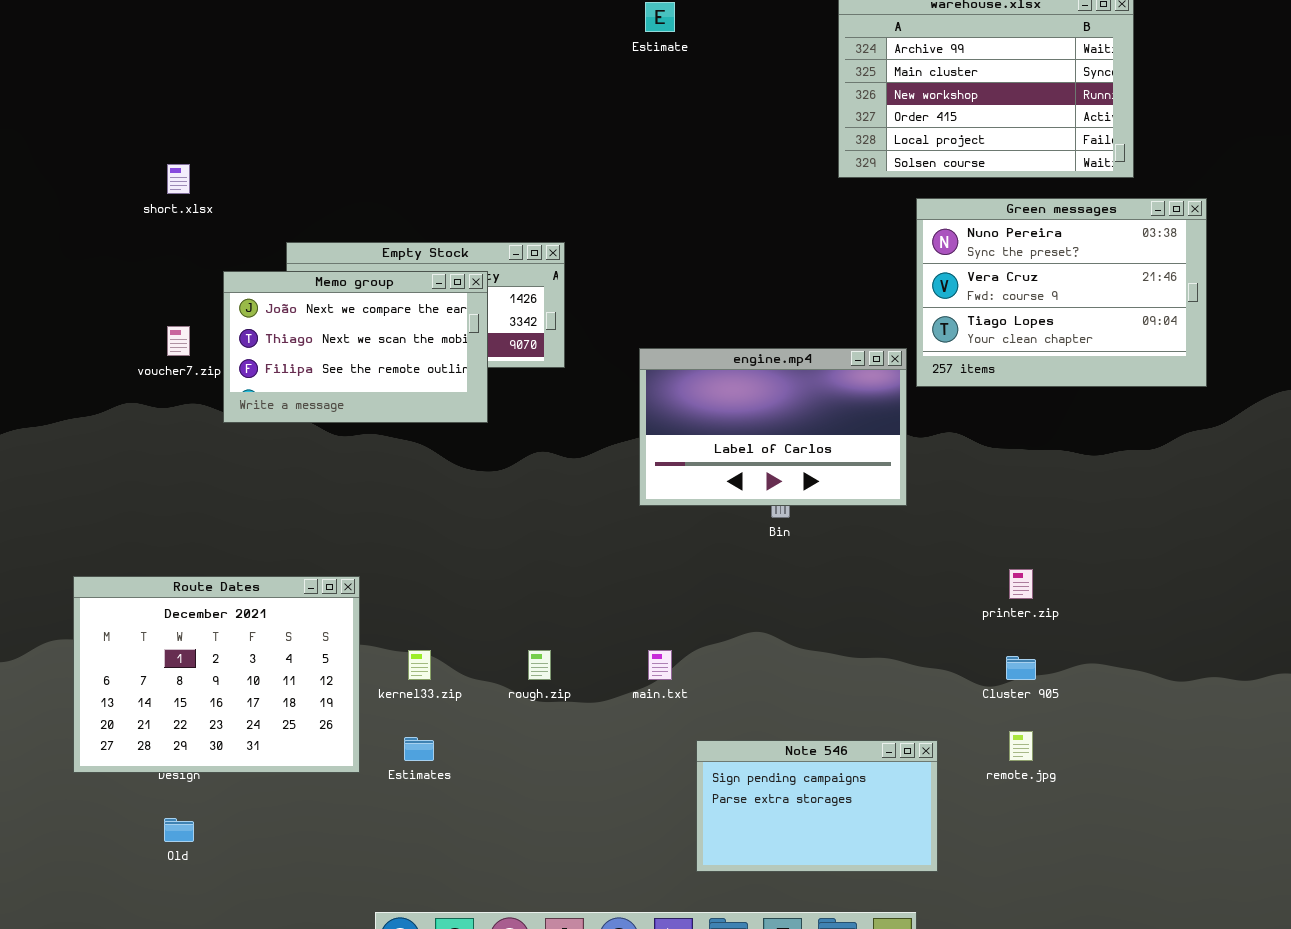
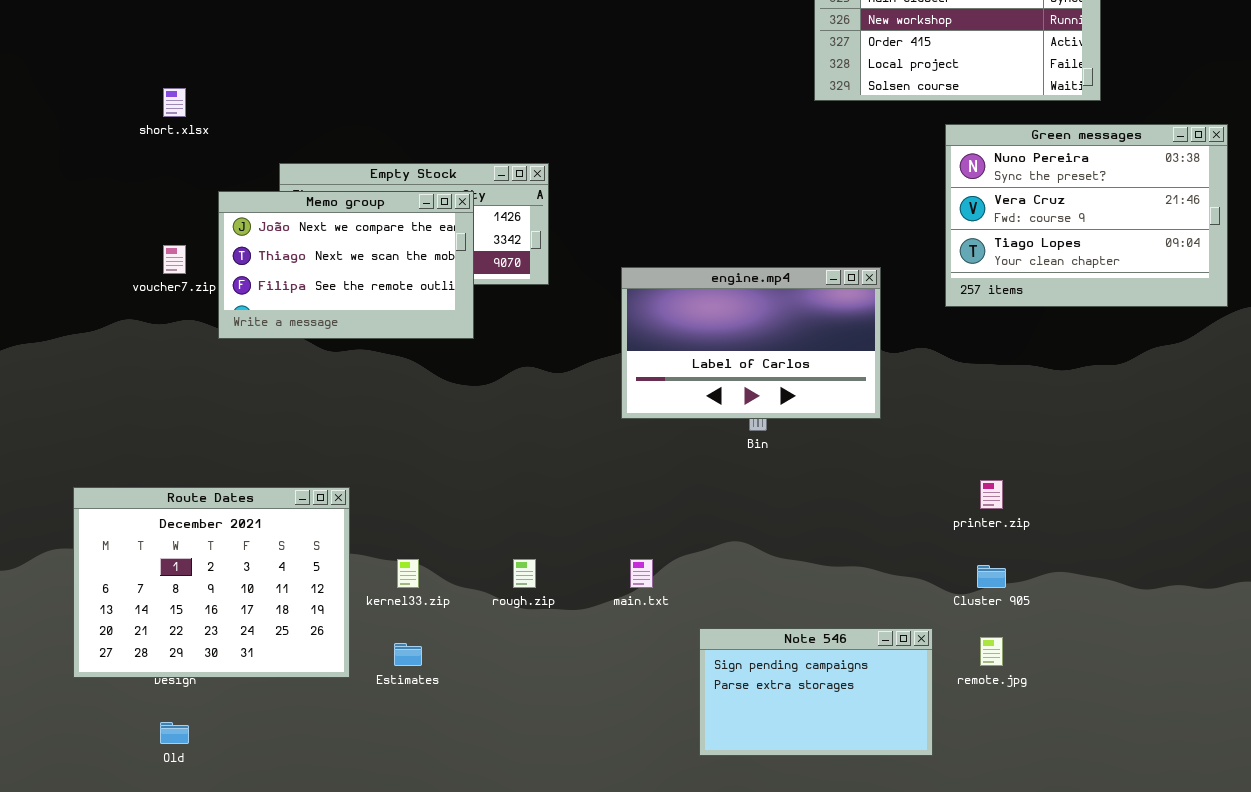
Green messages: [916,198,1207,387] -> [945,124,1228,307], moved
Note 546: [696,740,938,872] -> [699,628,933,756], moved

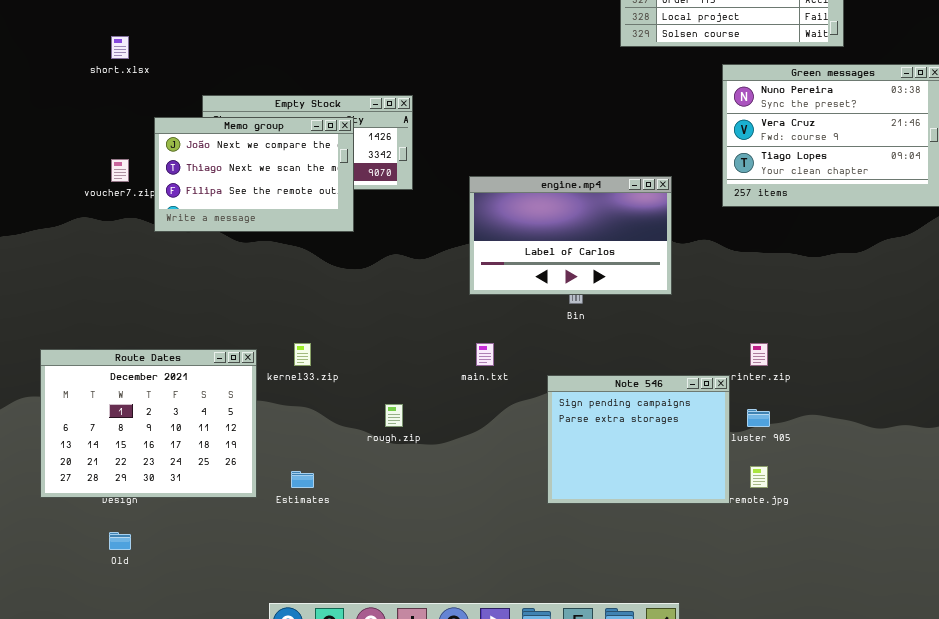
kernel33.zip: [397,559,419,588] -> [294,343,311,366], moved
main.txt: [630,559,653,588] -> [476,343,494,366], moved
Note 546: [699,628,933,756] -> [547,375,730,504], moved, resized

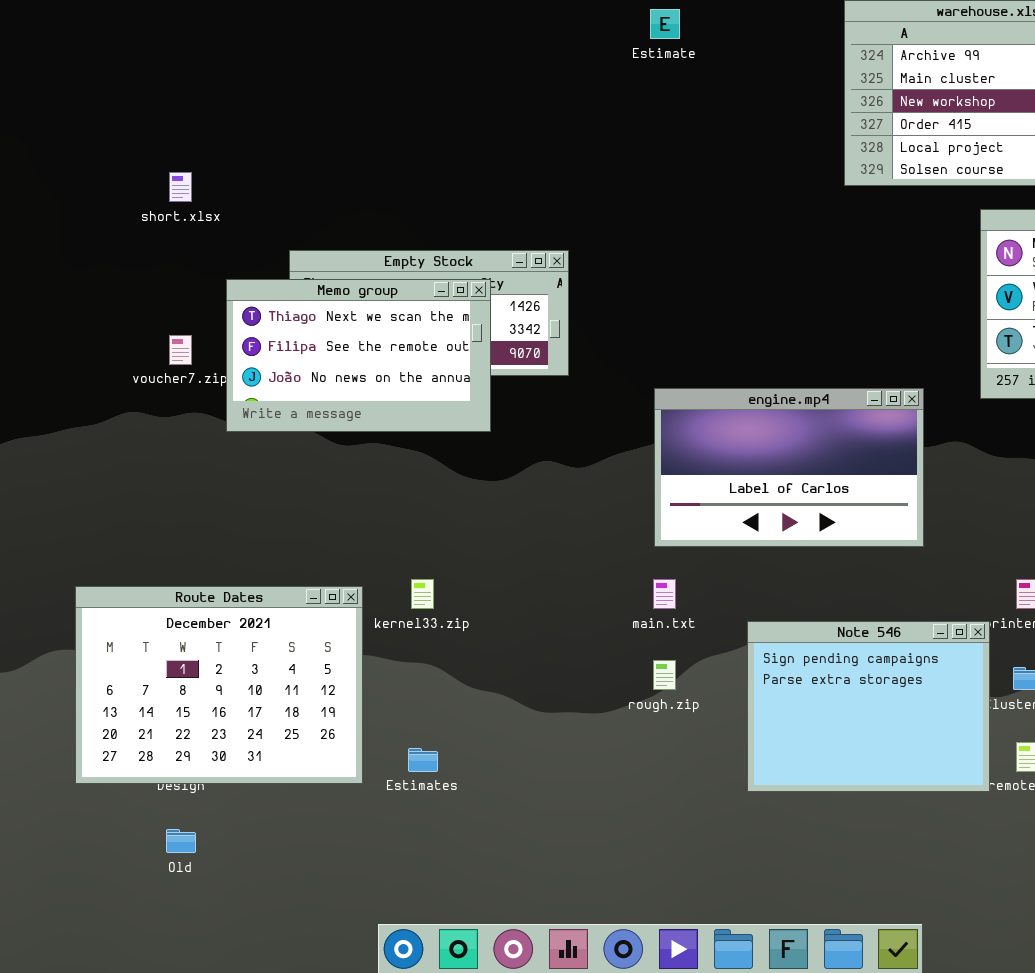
Memo group: [154,117,354,232] -> [226,279,491,432], scrolled down 1 row
engine.mp4: [469,176,672,295] -> [654,388,924,547], moved
rough.zip: [385,404,403,427] -> [653,660,676,690], moved

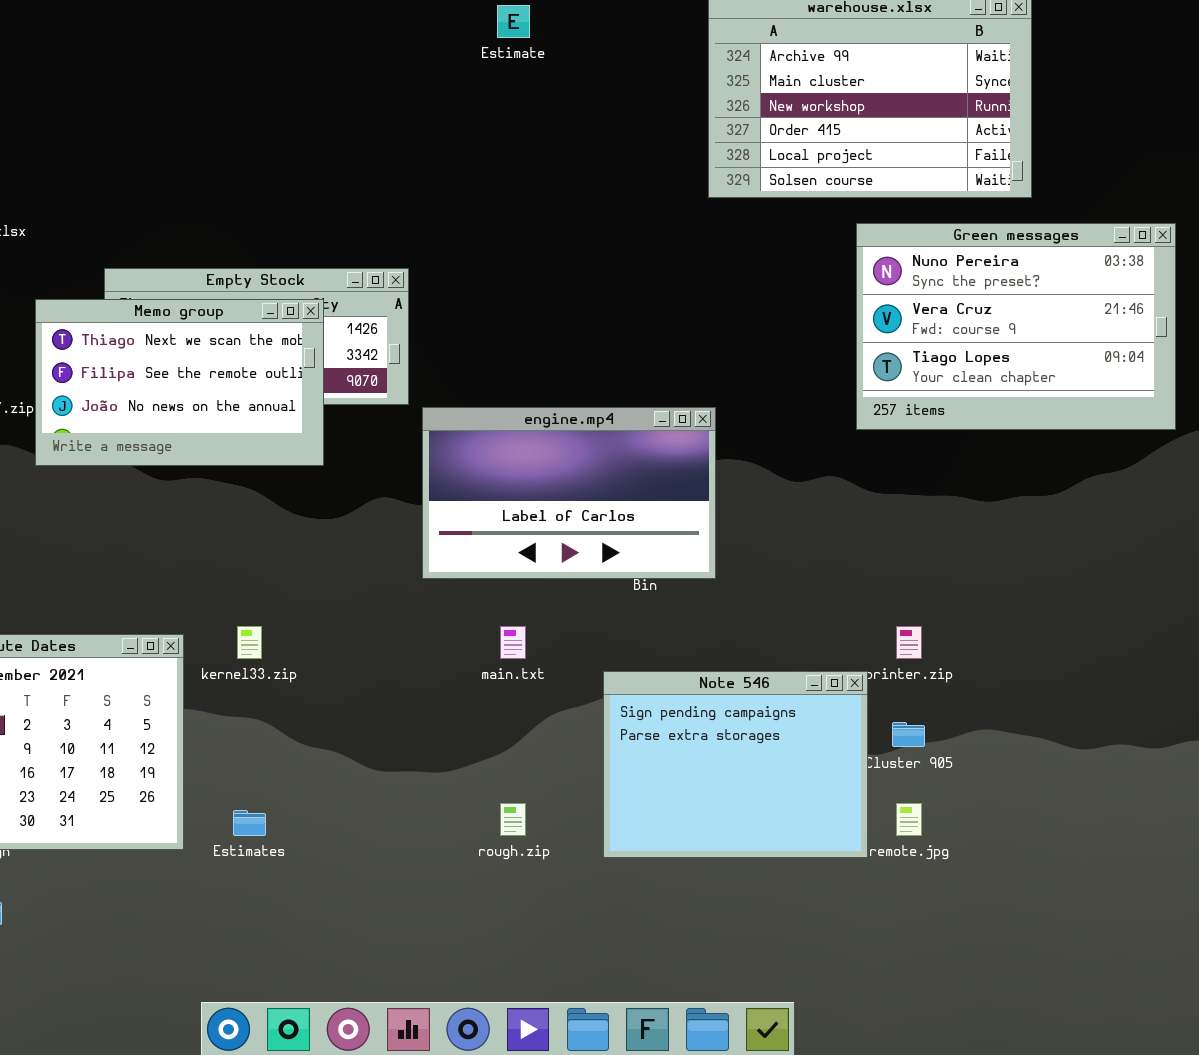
engine.mp4: [654,388,924,547] -> [422,407,716,579], moved
rough.zip: [653,660,676,690] -> [500,803,526,836], moved

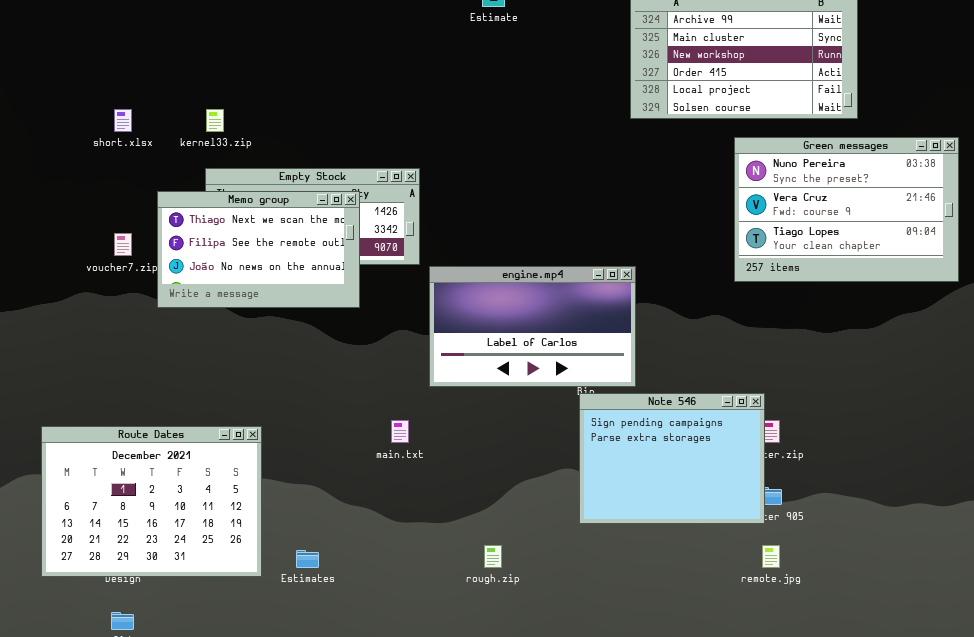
kernel33.zip: [237,626,262,659] -> [206,109,224,132], moved
main.txt: [500,626,526,659] -> [391,420,409,443], moved
Note 546: [603,671,868,858] -> [579,393,765,524], moved

